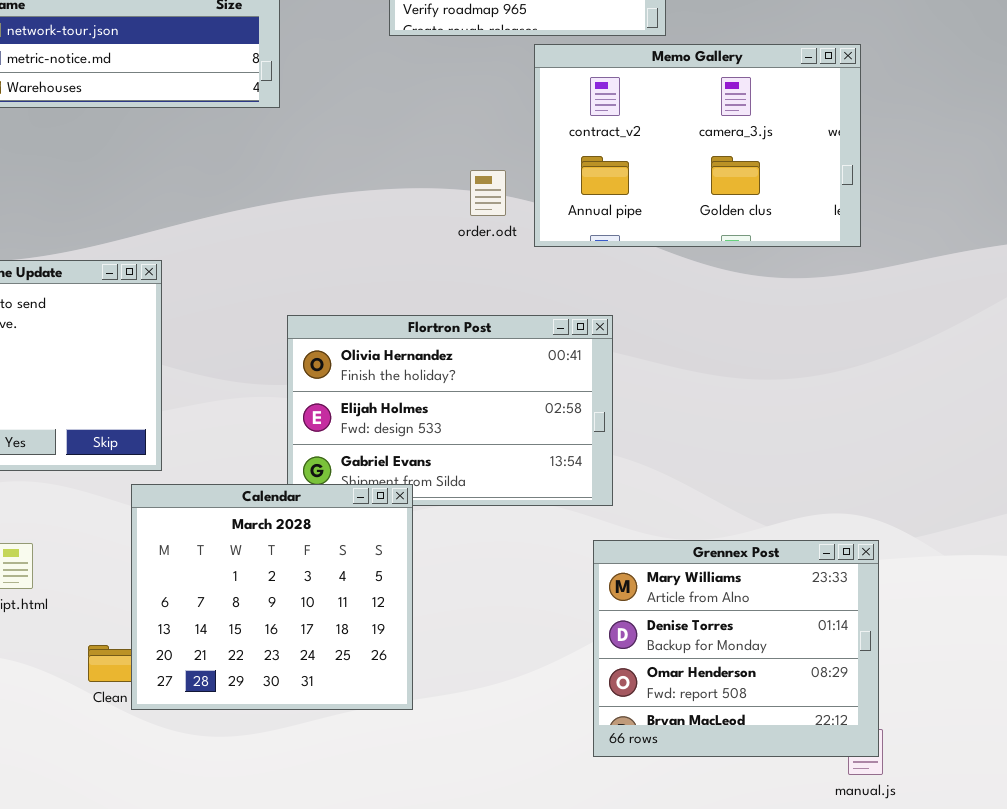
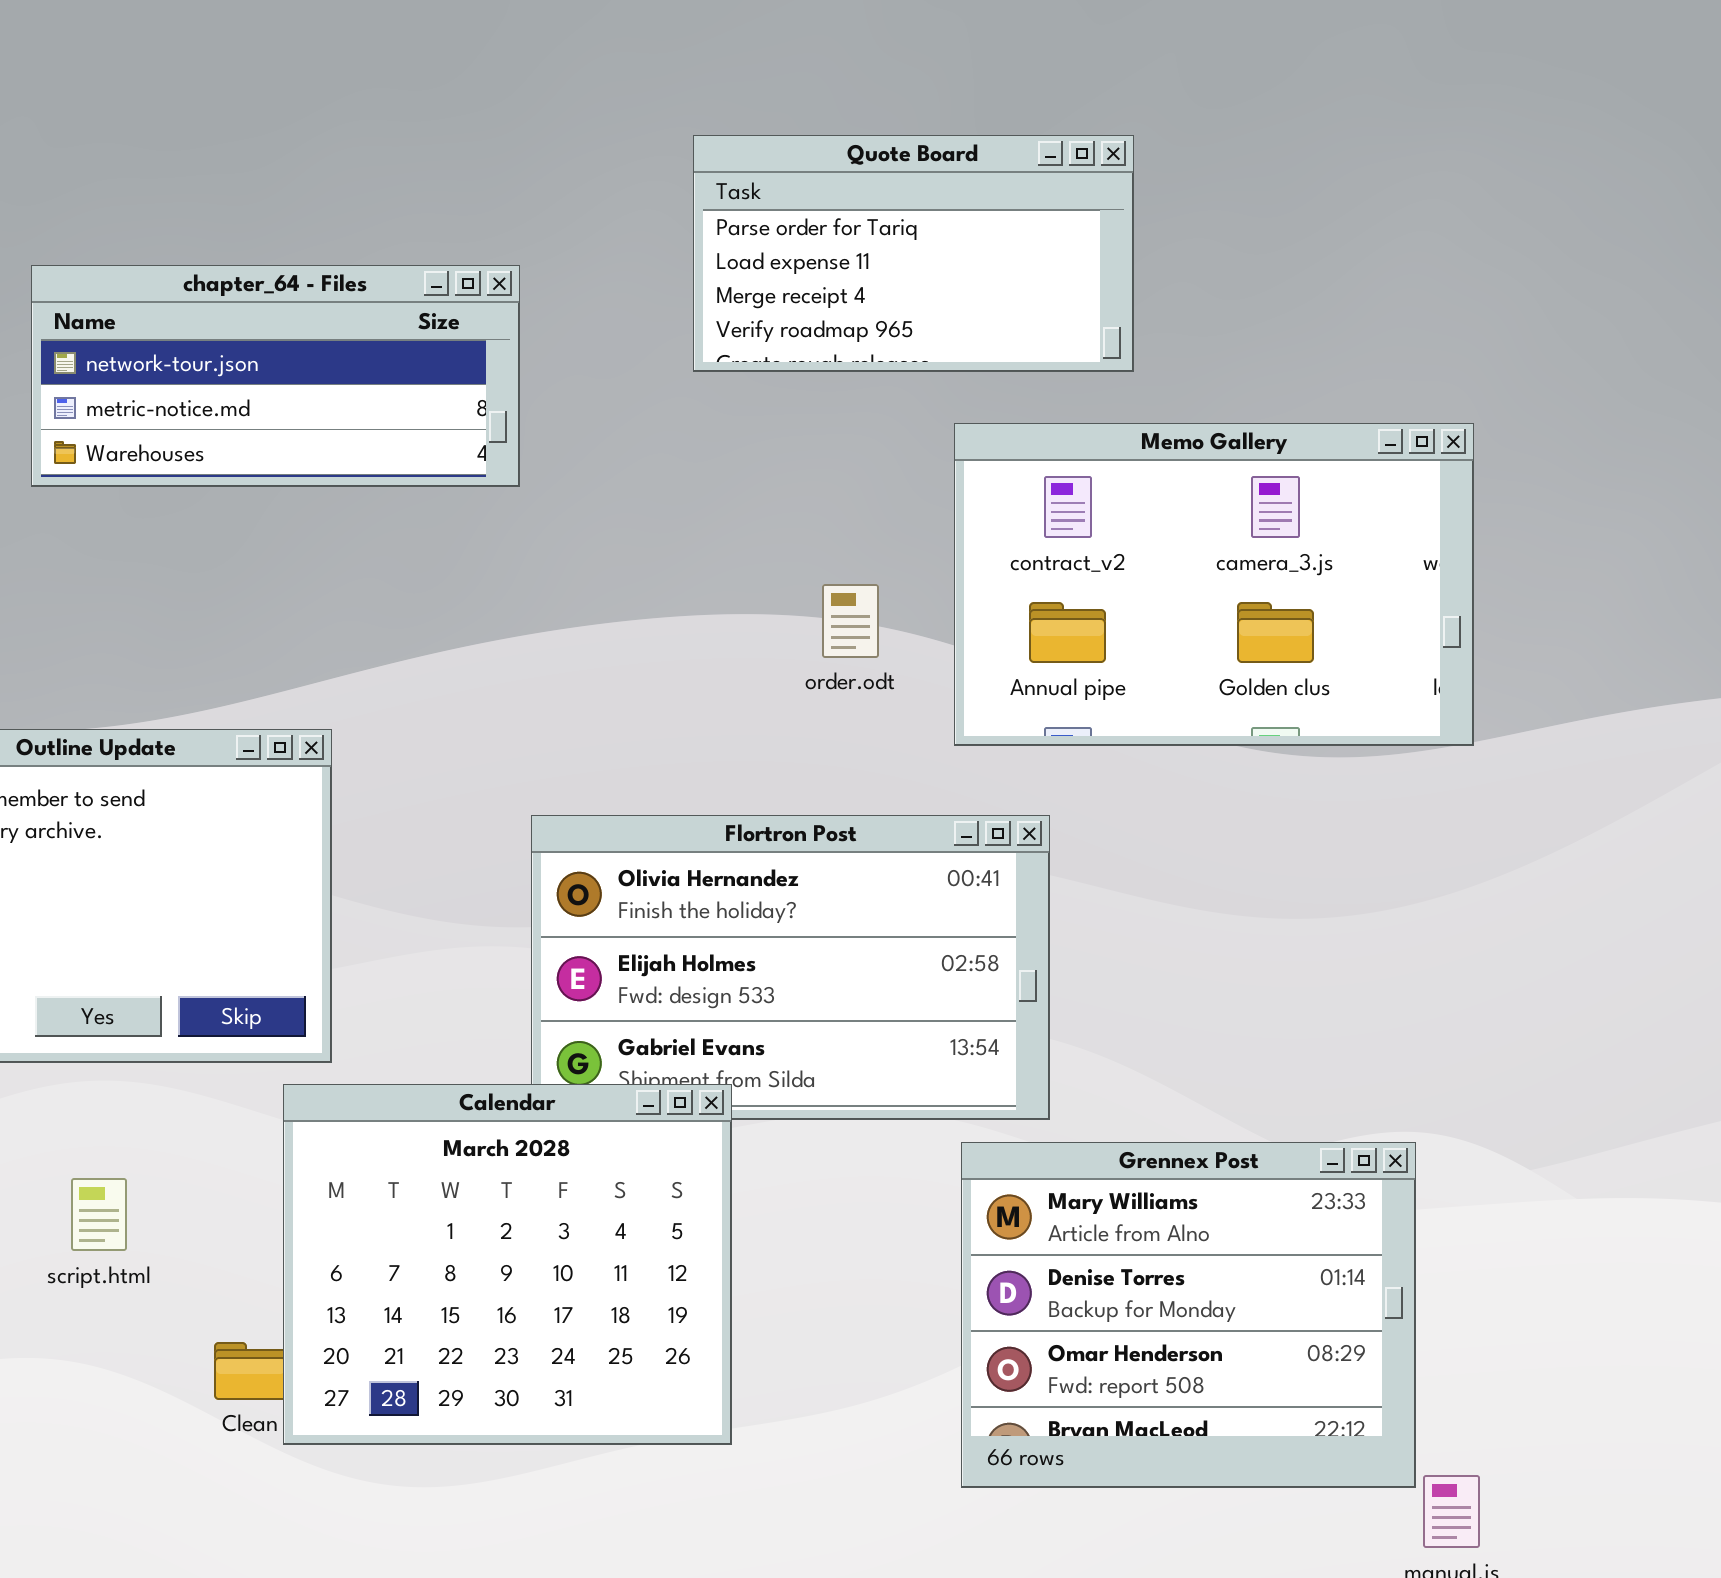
Memo Gallery: [534,44,861,247] -> [954,423,1474,746], moved
Grennex Post: [593,540,879,757] -> [961,1142,1416,1488], moved

